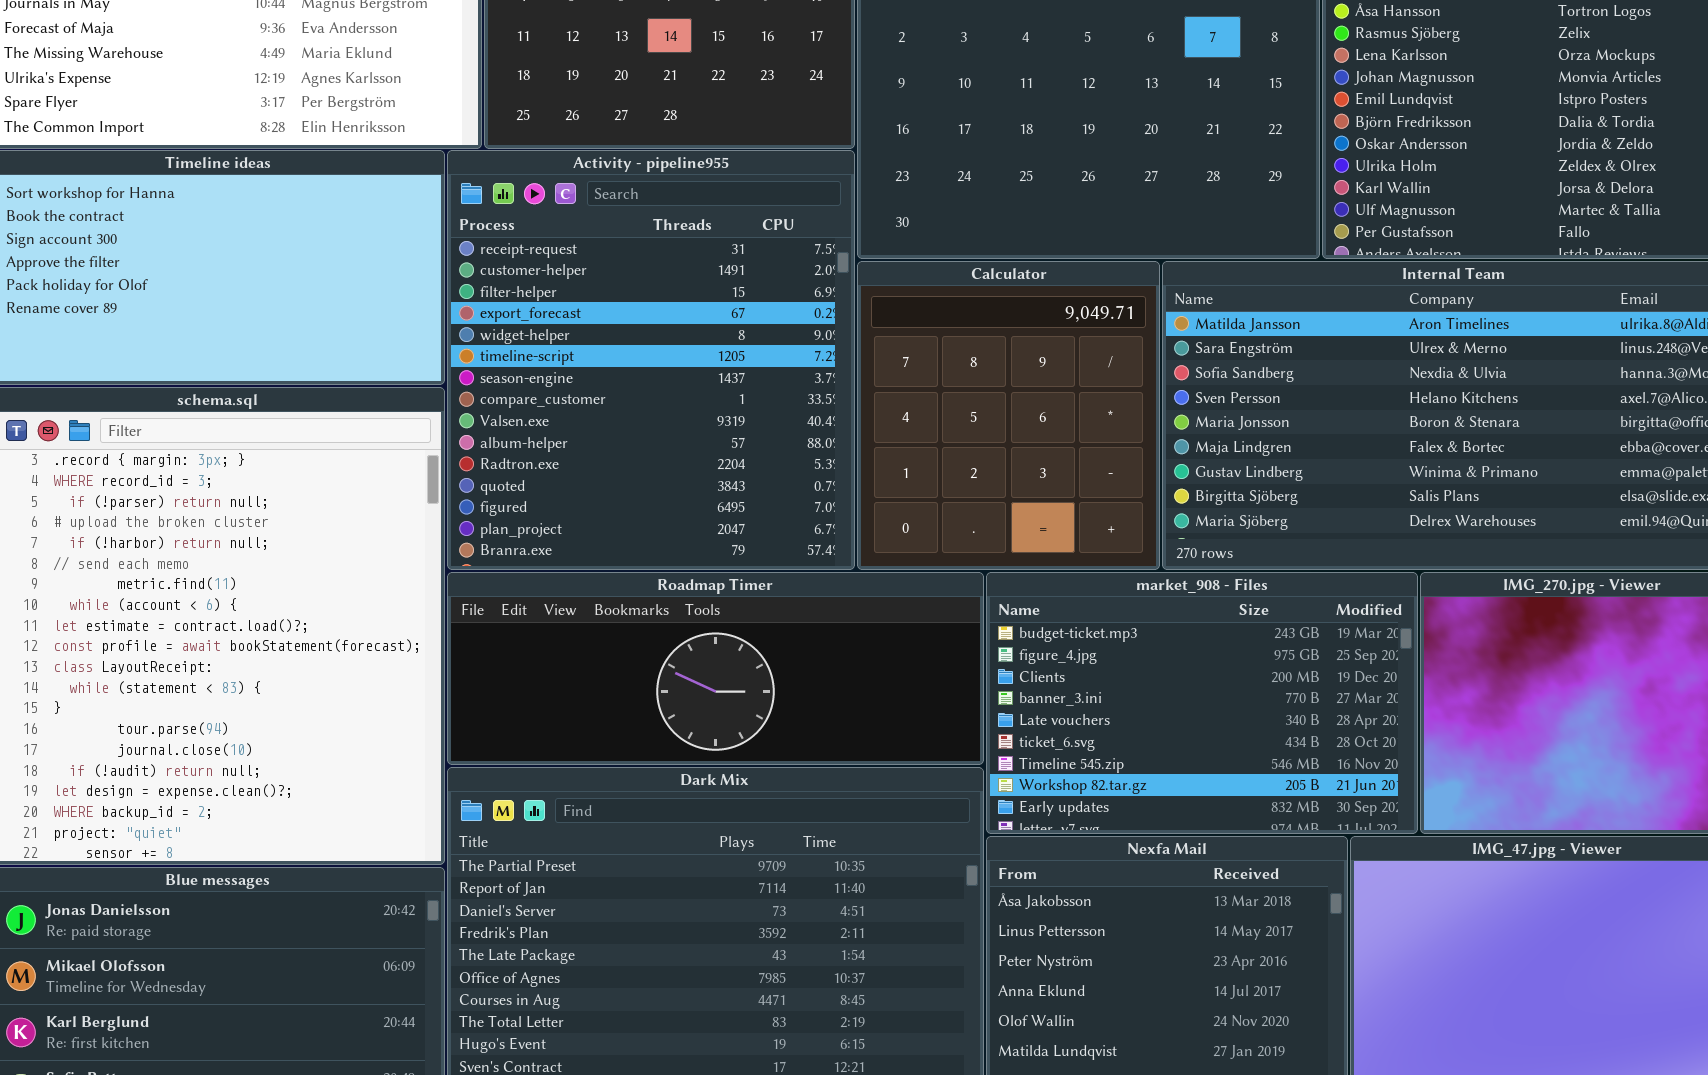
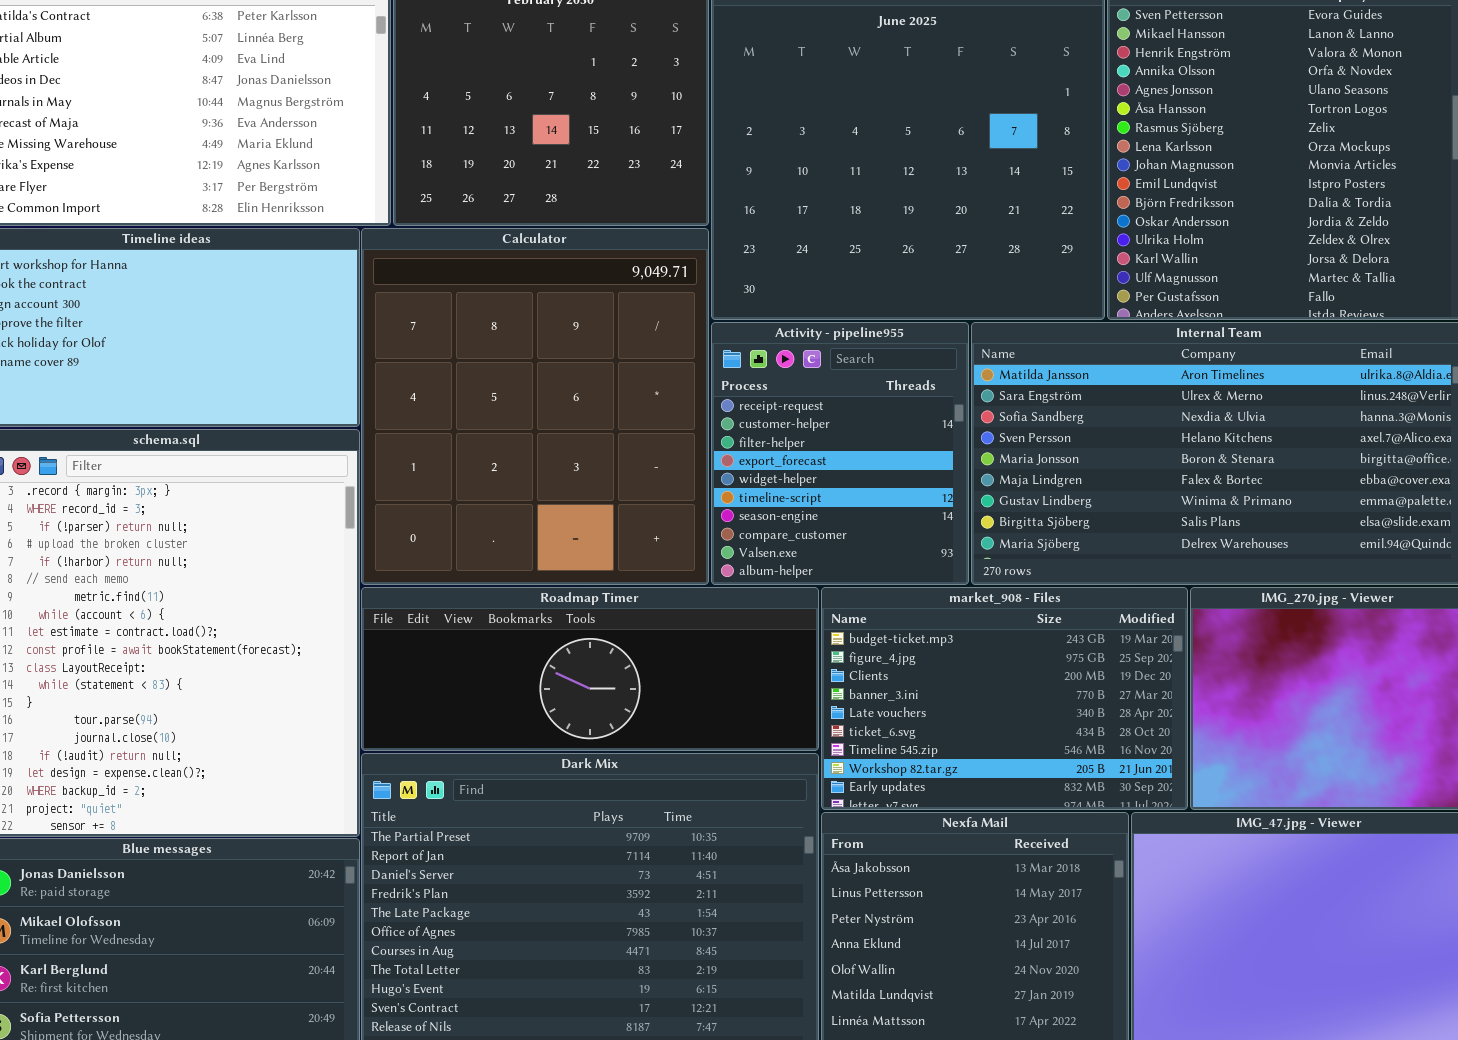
Activity - pipeline955: [447,150,855,570] -> [711,322,969,585], moved, resized
Calculator: [857,261,1160,570] -> [361,228,709,585], moved, resized

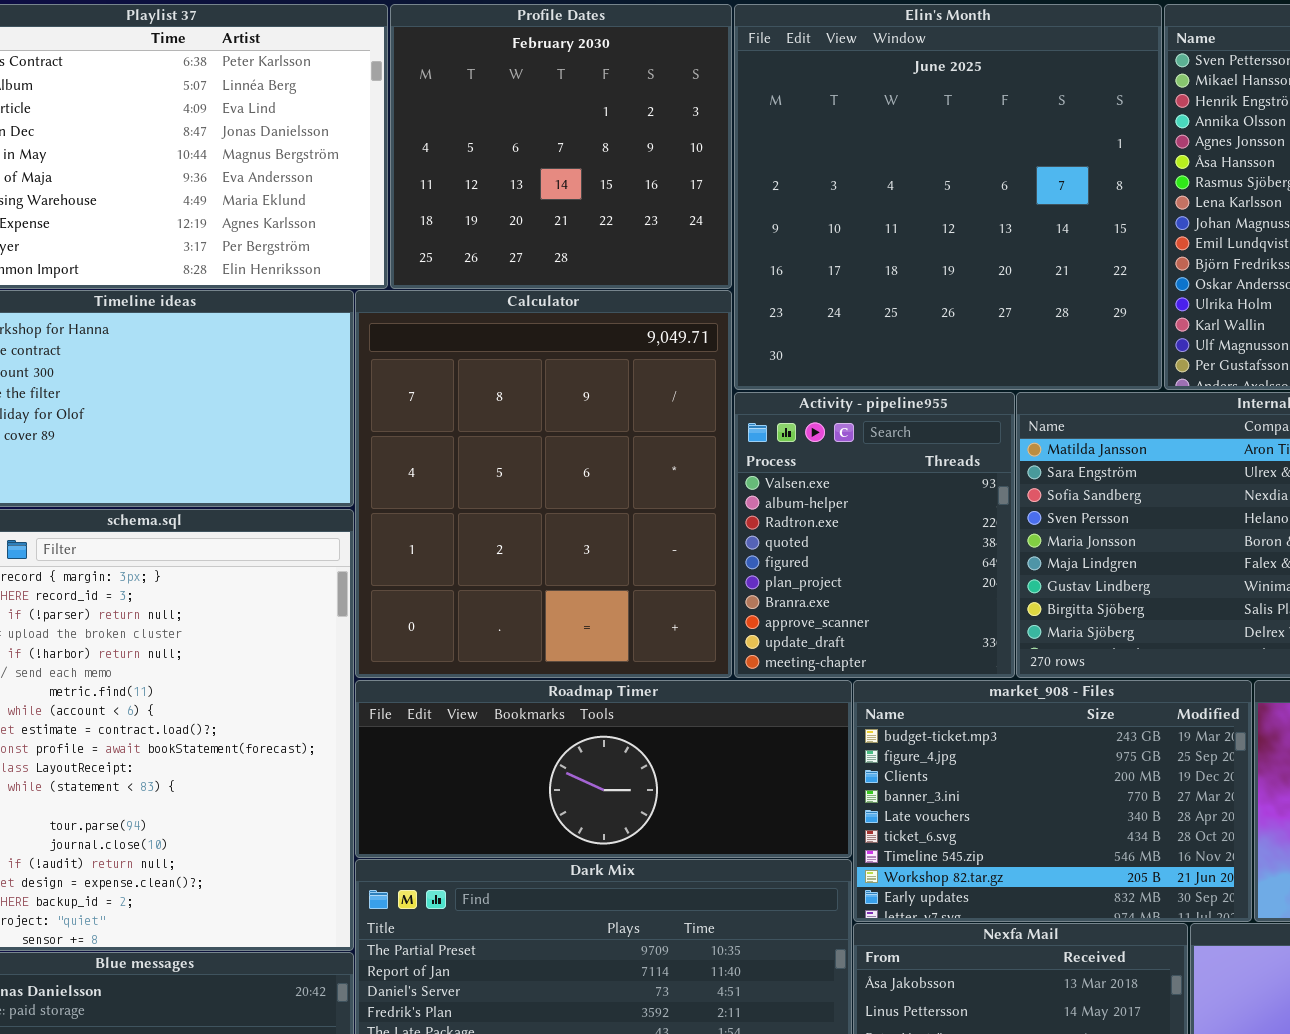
Activity - pipeline955: [711,322,969,585] -> [734,392,1015,678], scrolled down 8 rows

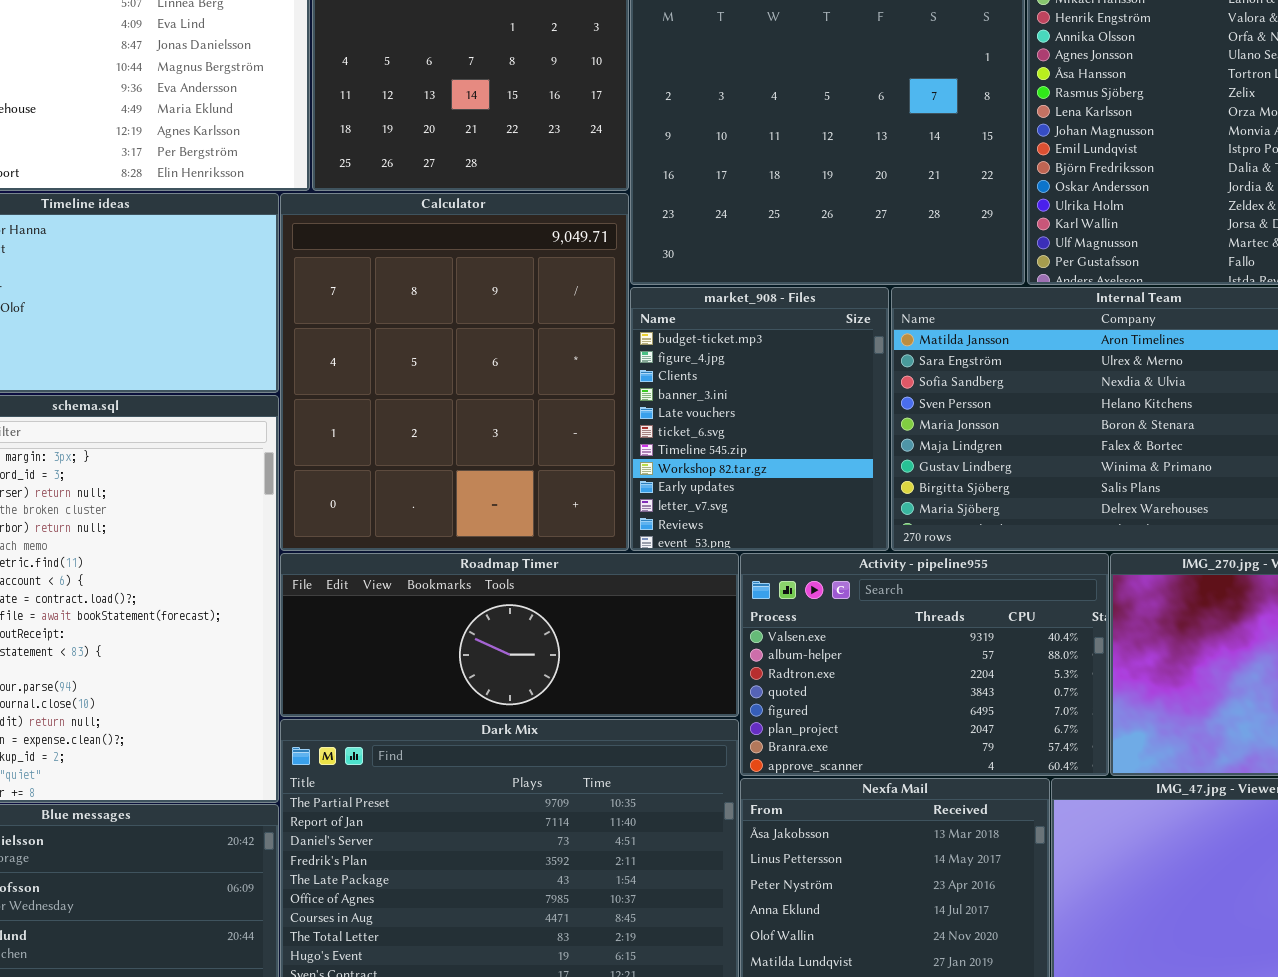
Activity - pipeline955: [734,392,1015,678] -> [740,553,1109,776], moved, resized
market_908 - Files: [853,680,1252,922] -> [630,287,889,551], moved, resized

